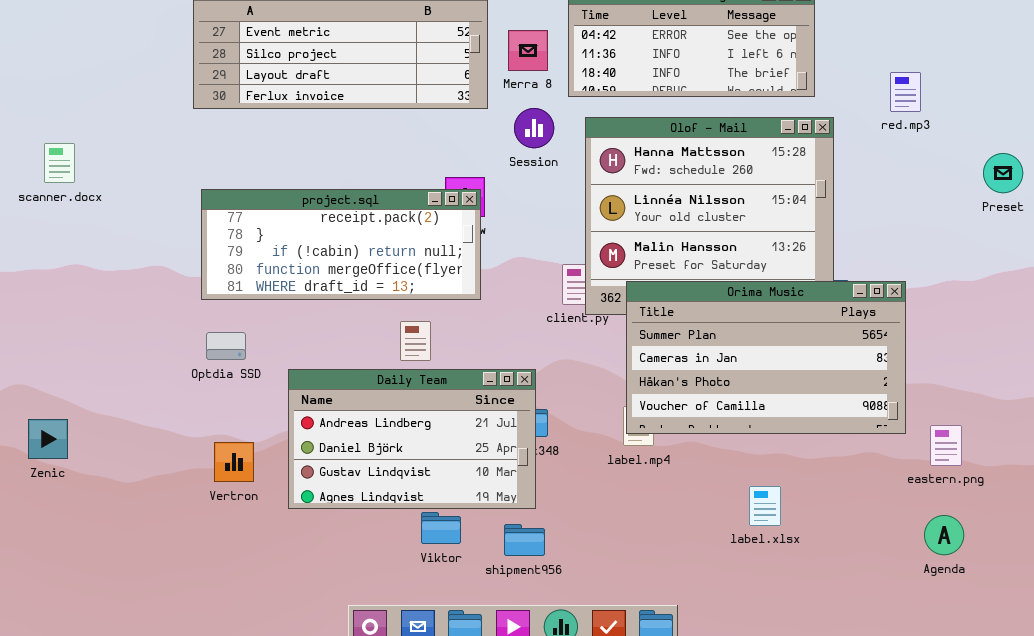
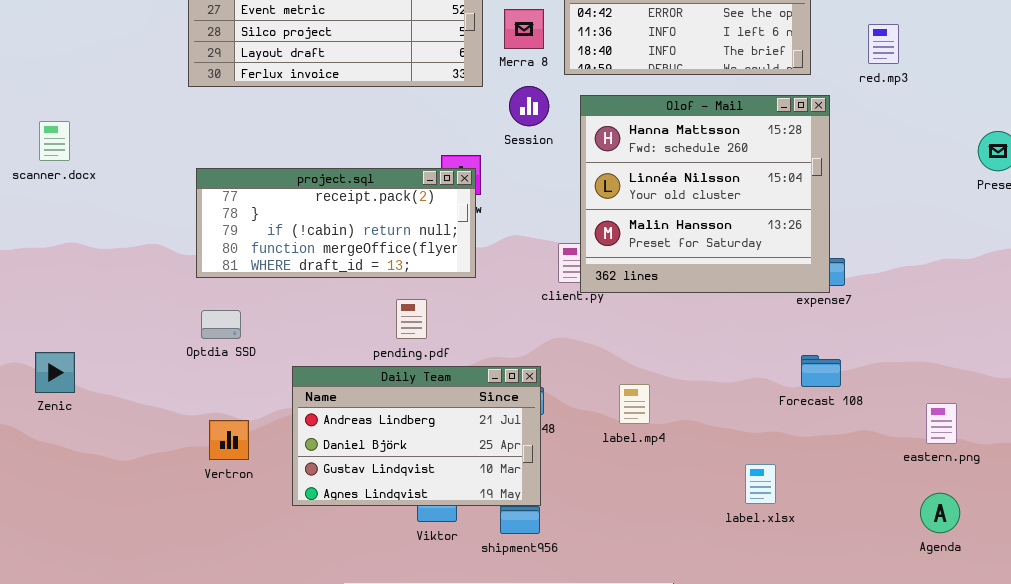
red.mp3: [890,72,921,112] -> [868,24,899,64], moved
Orima Music: [626,281,906,434] -> none, closed
Daily Team: [288,369,536,509] -> [292,366,541,506], moved
Zenic: [28,419,68,459] -> [35,352,75,393], moved

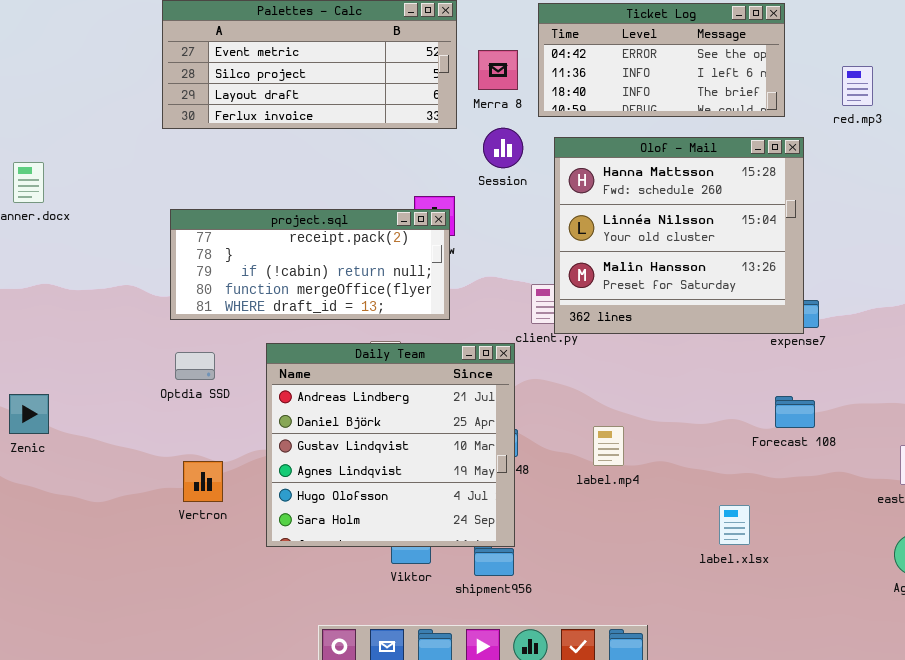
Daily Team: [292,366,541,506] -> [266,343,515,547], resized

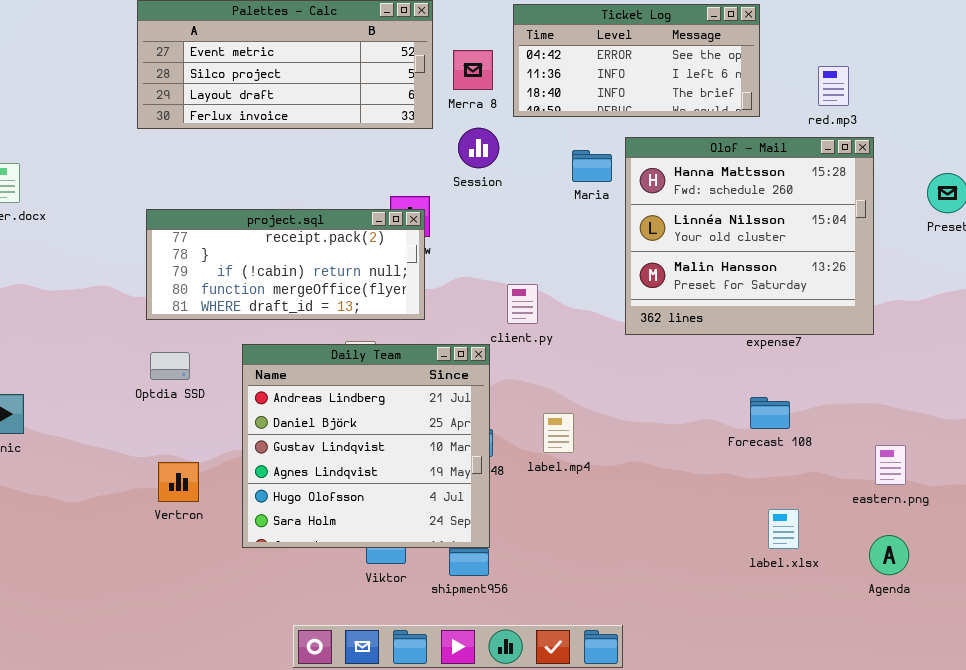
Olof - Mail: [554,137,804,334] -> [625,137,874,335], moved
label.mp4: [593,426,624,466] -> [543,413,574,453], moved
label.xlsx: [719,505,750,545] -> [768,509,799,549], moved

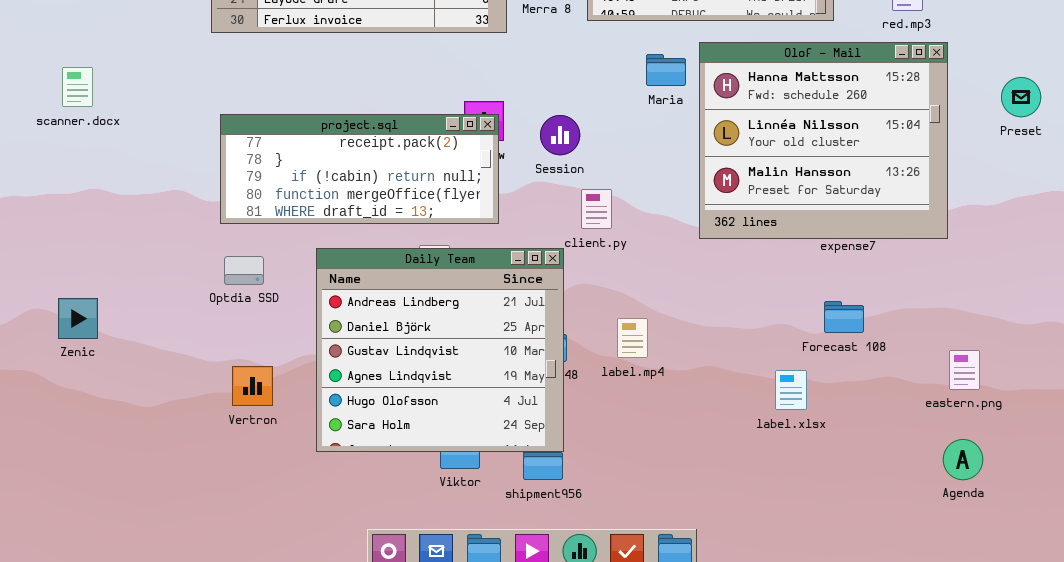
Session: [458,128,499,168] -> [540,115,580,155], moved
label.xlsx: [768,509,799,549] -> [775,370,807,410], moved

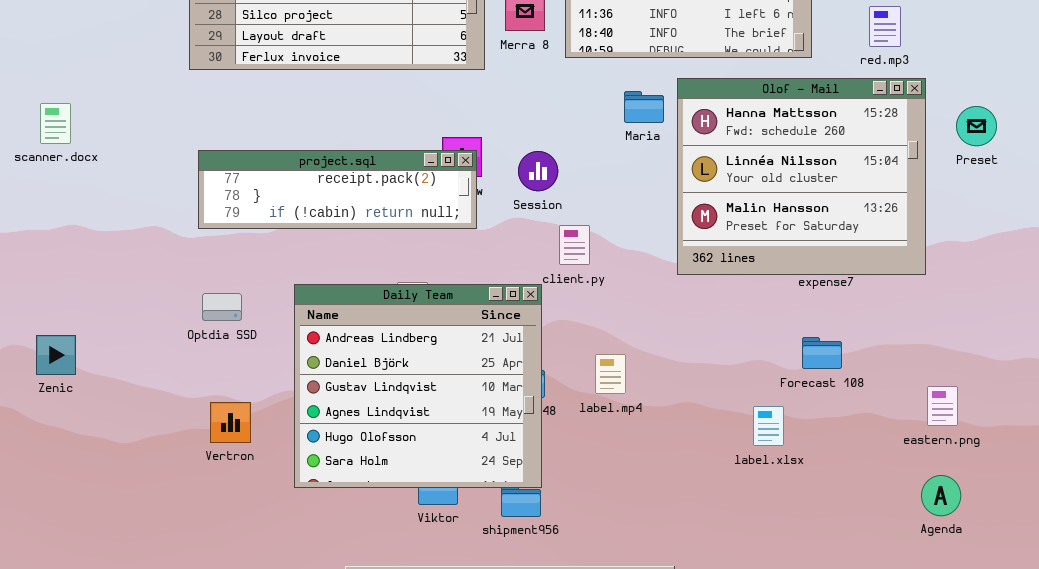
Preset: [1001,77,1041,117] -> [956,106,997,146], moved
project.sql: [220,114,499,224] -> [198,150,477,229], resized

